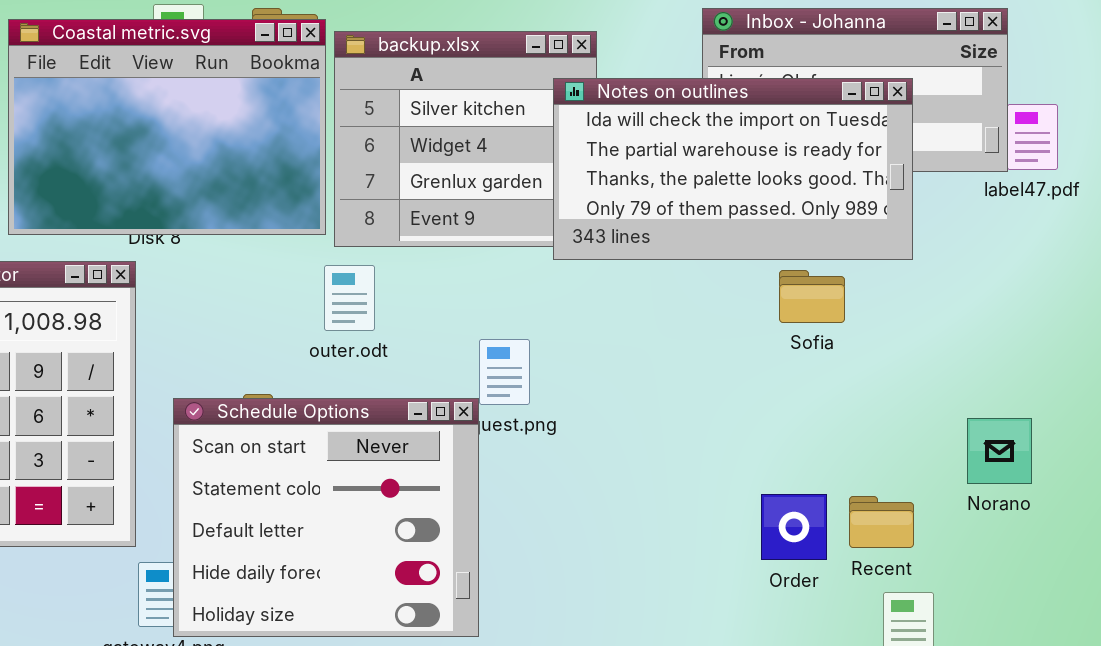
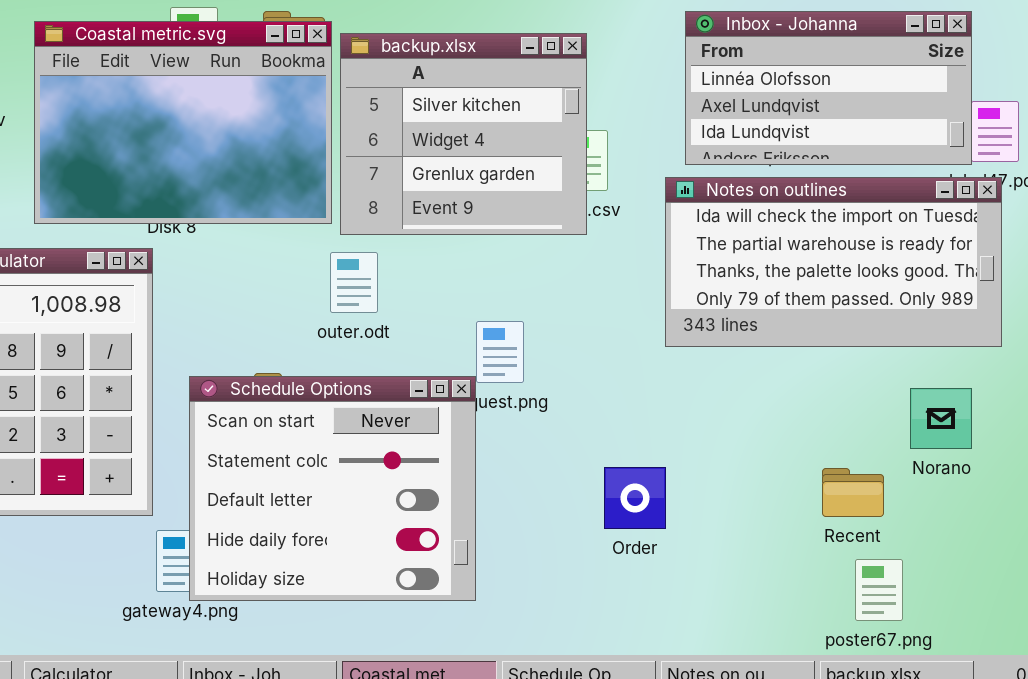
Notes on outlines: [553,78,913,260] -> [665,177,1002,347], moved
Norano: [967,418,1032,484] -> [910,388,972,449], moved
Order: [761,494,827,560] -> [604,467,666,529], moved

